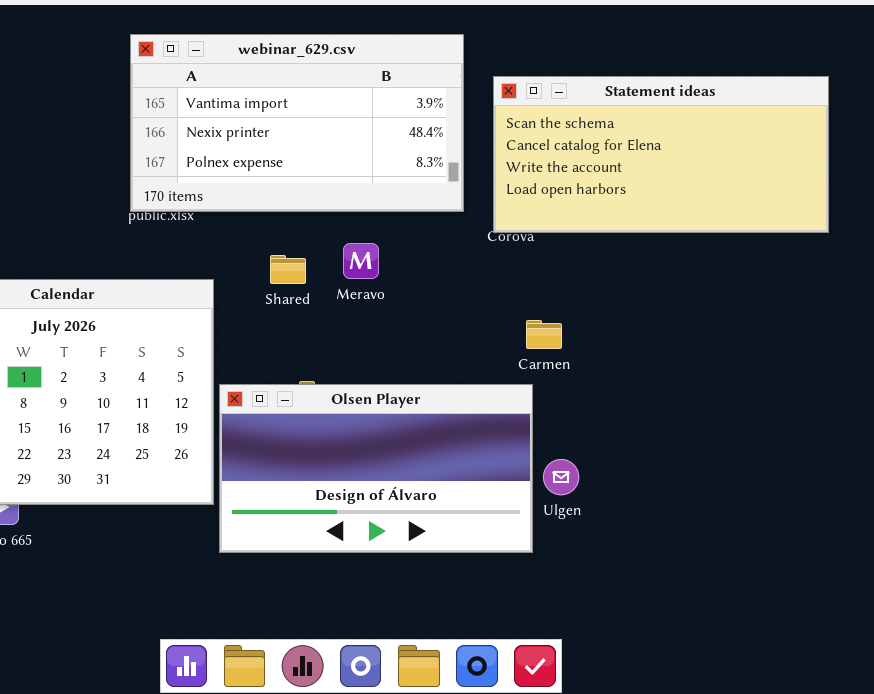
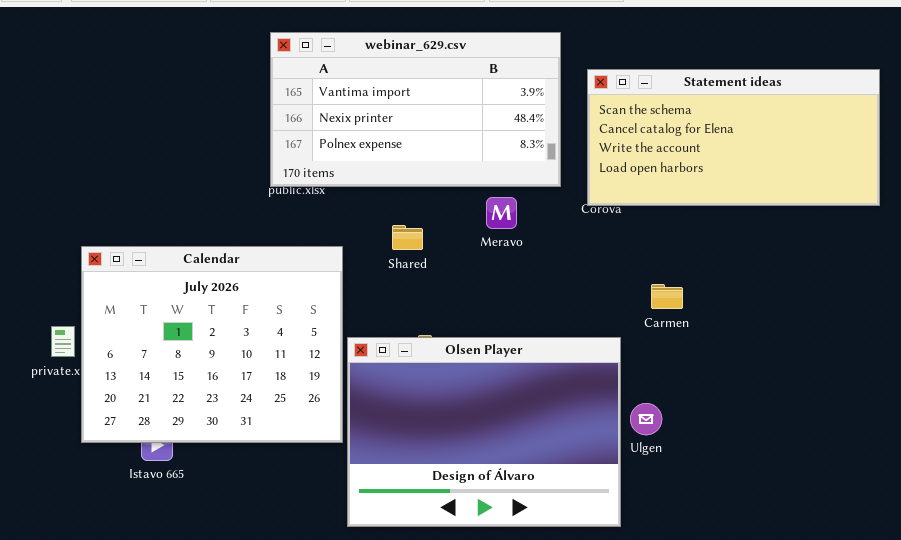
Meravo: [343,243,379,279] -> [486,197,517,229], moved
Carmen: [526,320,562,349] -> [651,284,683,309], moved
Olsen Player: [219,384,533,553] -> [347,337,621,527], resized

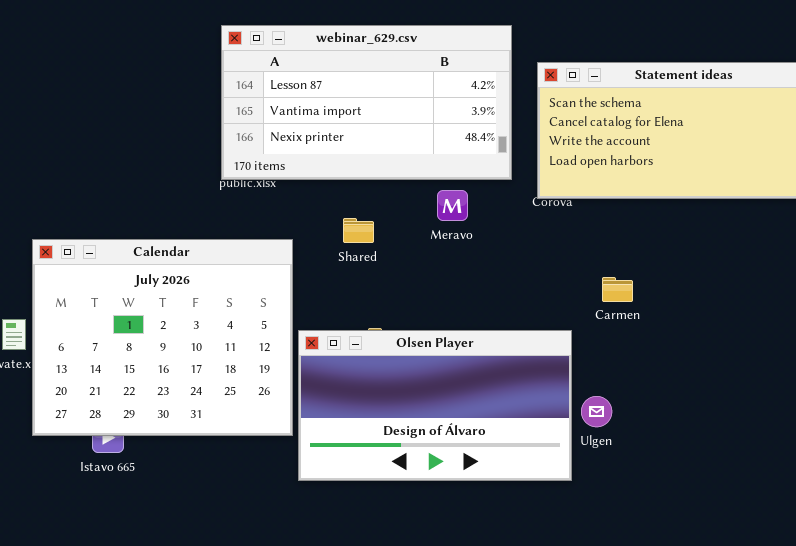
webinar_629.csv: [270,32,561,187] -> [221,25,512,180], scrolled up 1 row
Olsen Player: [347,337,621,527] -> [298,330,572,481], resized

